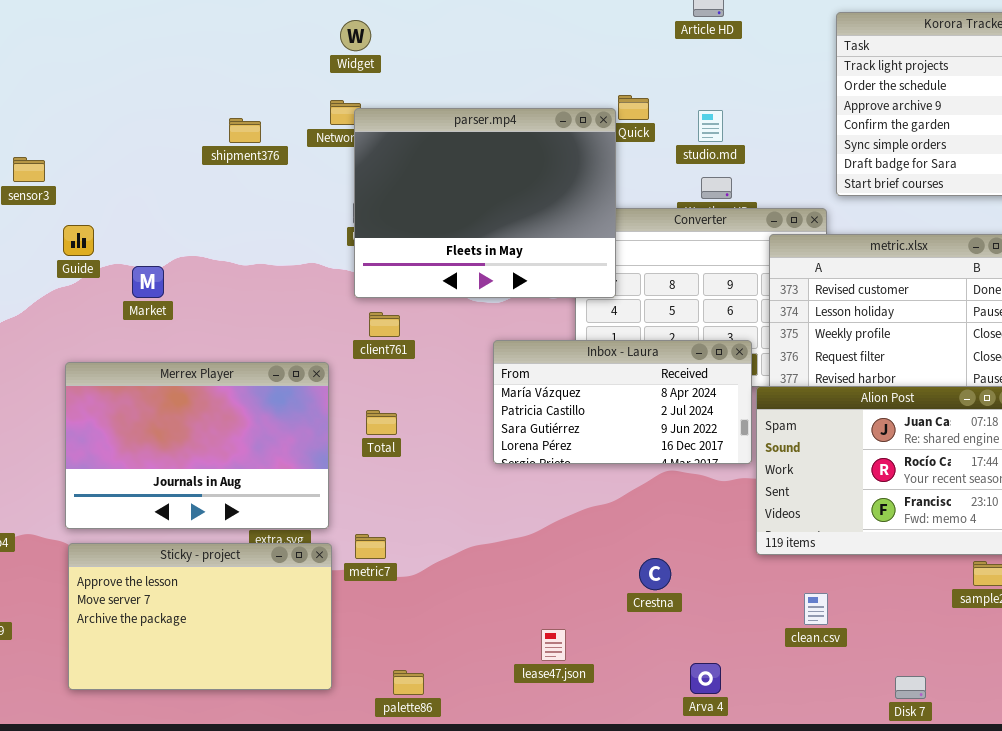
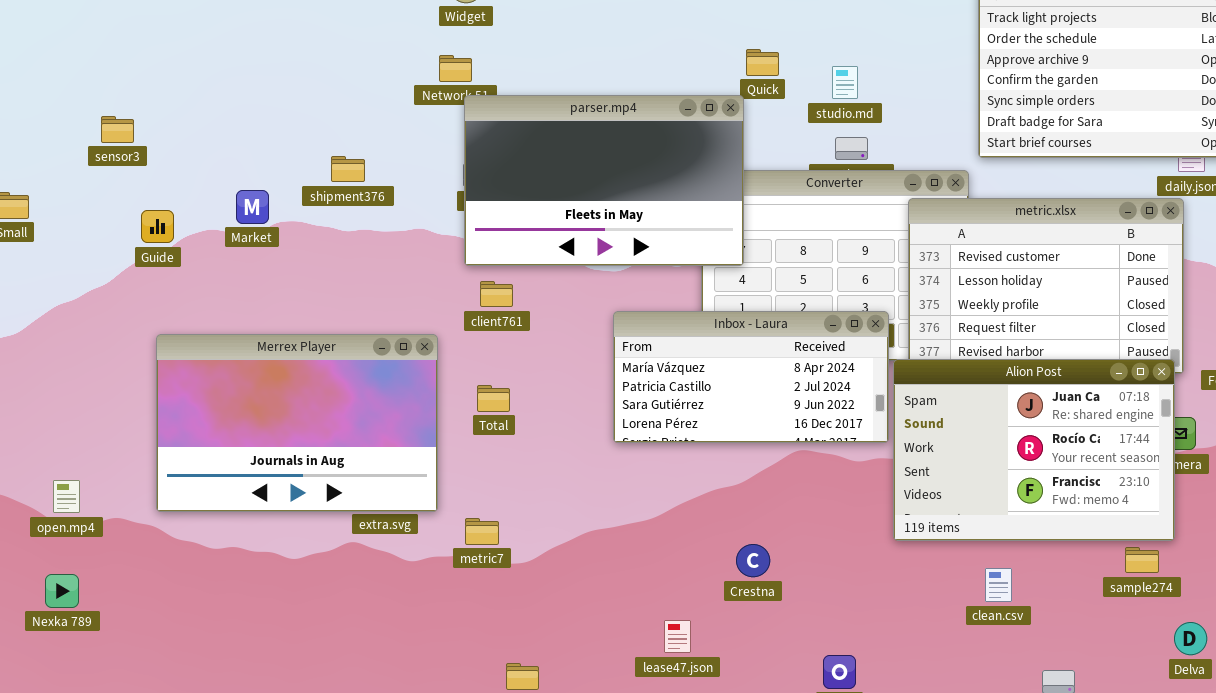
parser.mp4: [354,108,616,298] -> [464,95,744,266], resized
shipment376: [229,118,261,143] -> [331,156,365,182], moved
Guide: [63,225,94,256] -> [141,210,174,243], moved
Market: [132,266,164,298] -> [236,190,269,224], moved
Sticky - project: [68,543,332,690] -> none, closed
Crestna: [639,558,671,590] -> [736,544,770,577], moved
clean.csv: [804,593,828,625] -> [985,568,1012,602], moved

